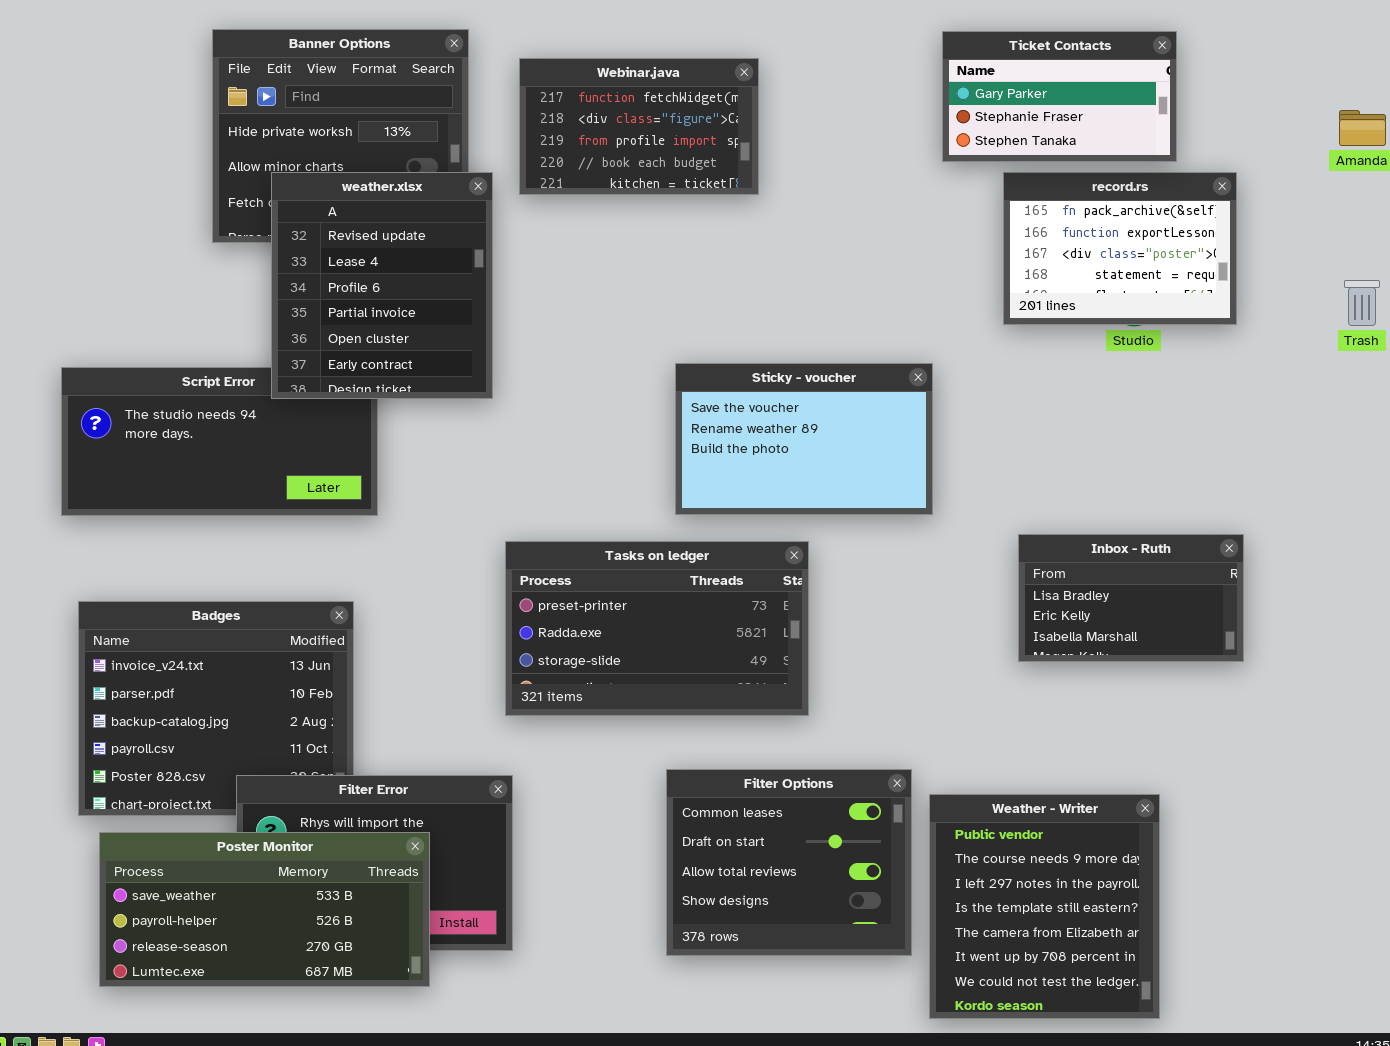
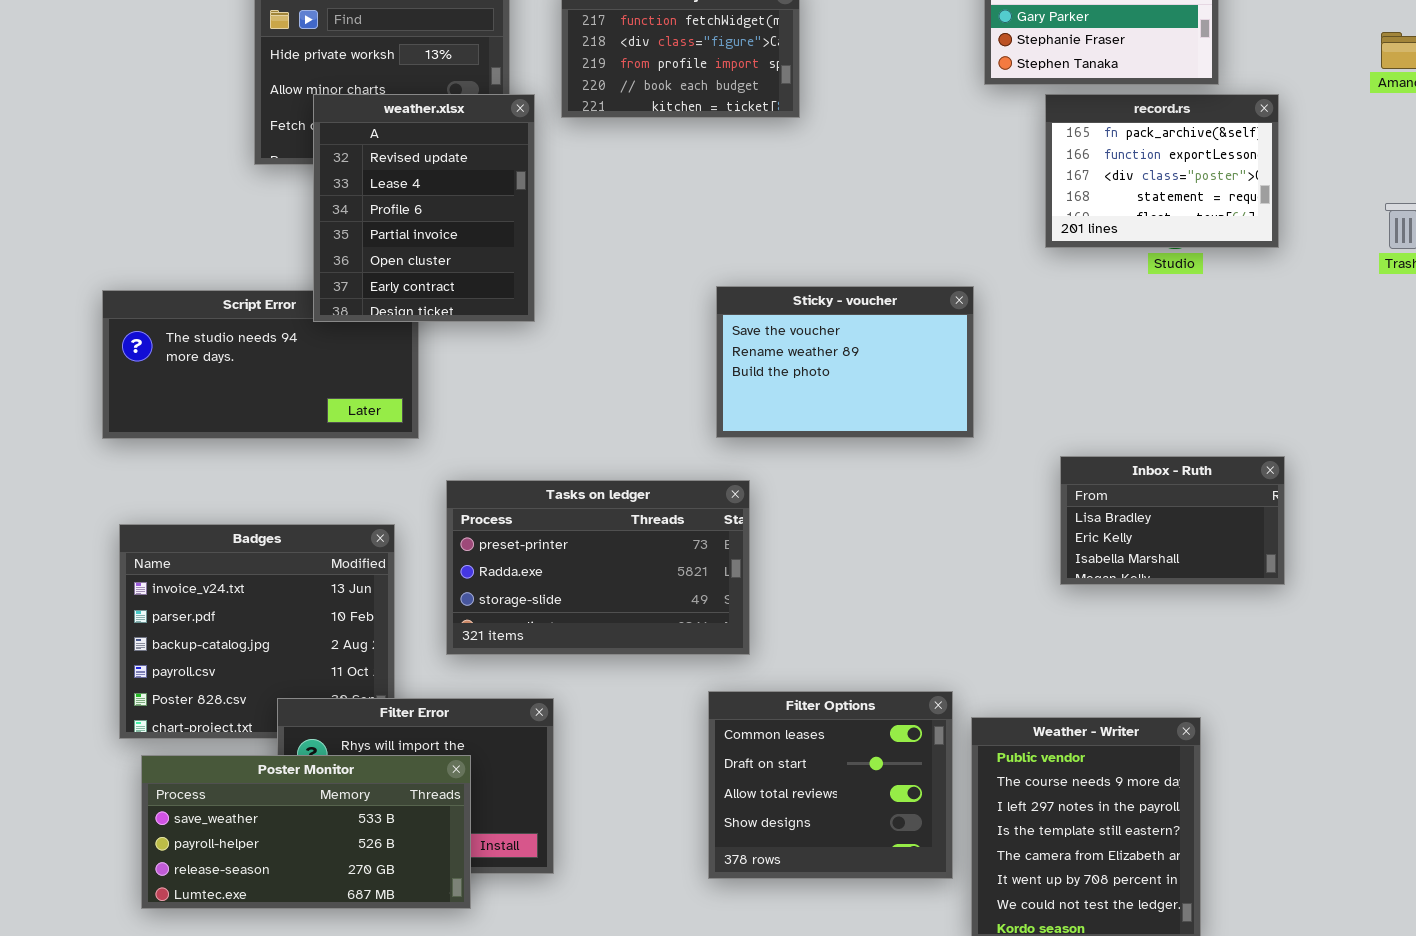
Tasks on ledger: [505,541,809,716] -> [446,480,750,655], moved

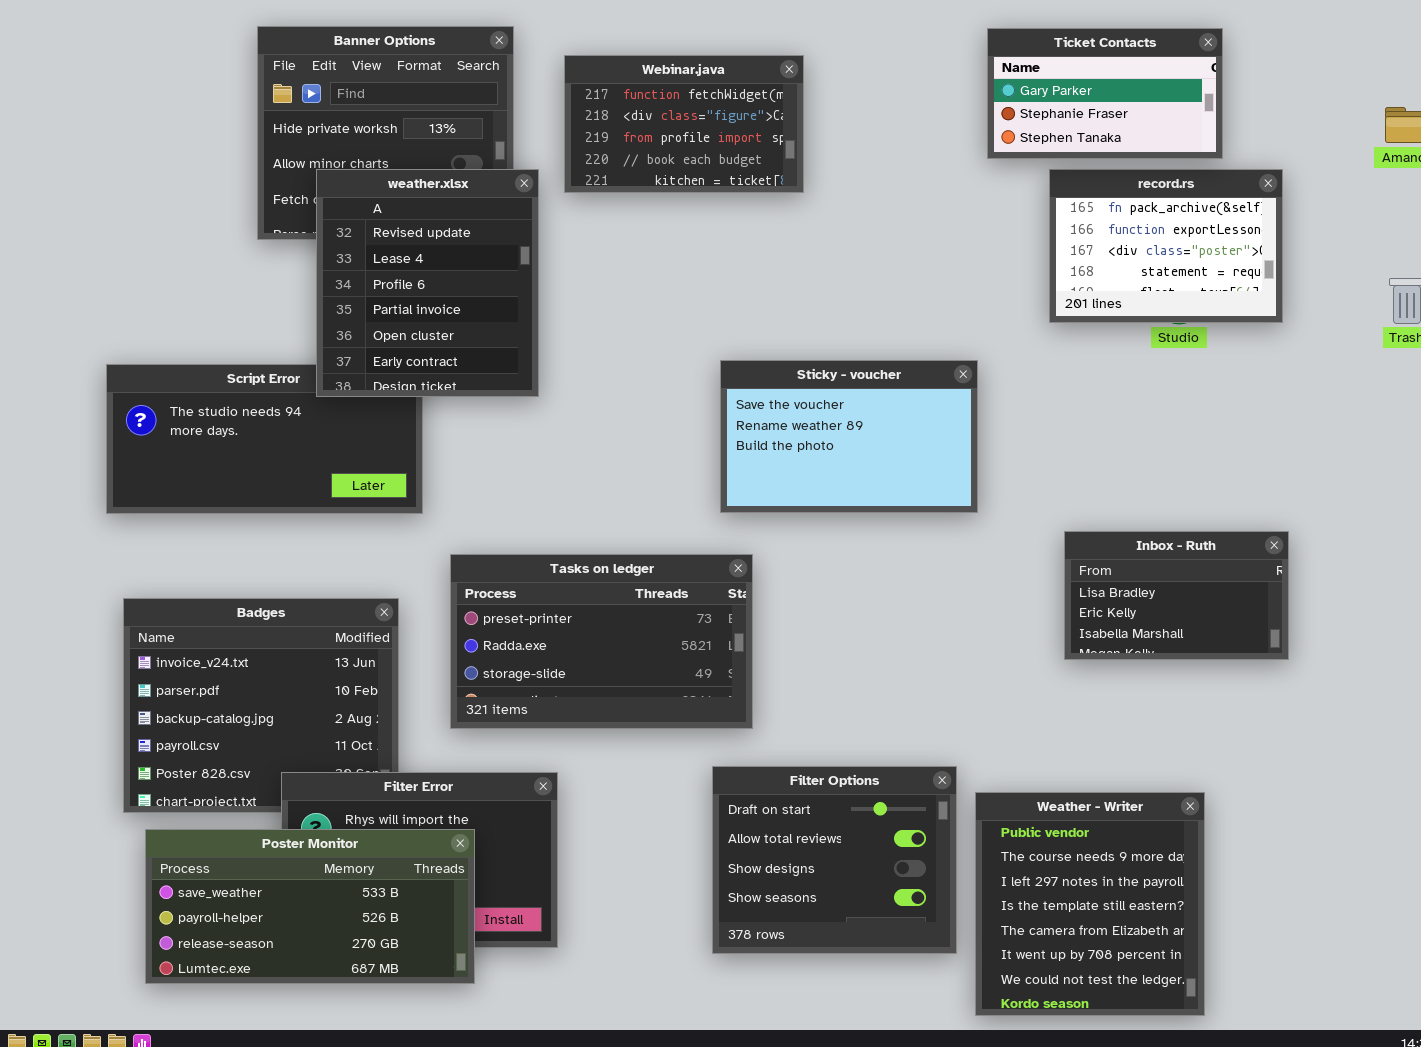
Filter Options: [708,691,953,879] -> [712,766,957,954], scrolled down 1 row

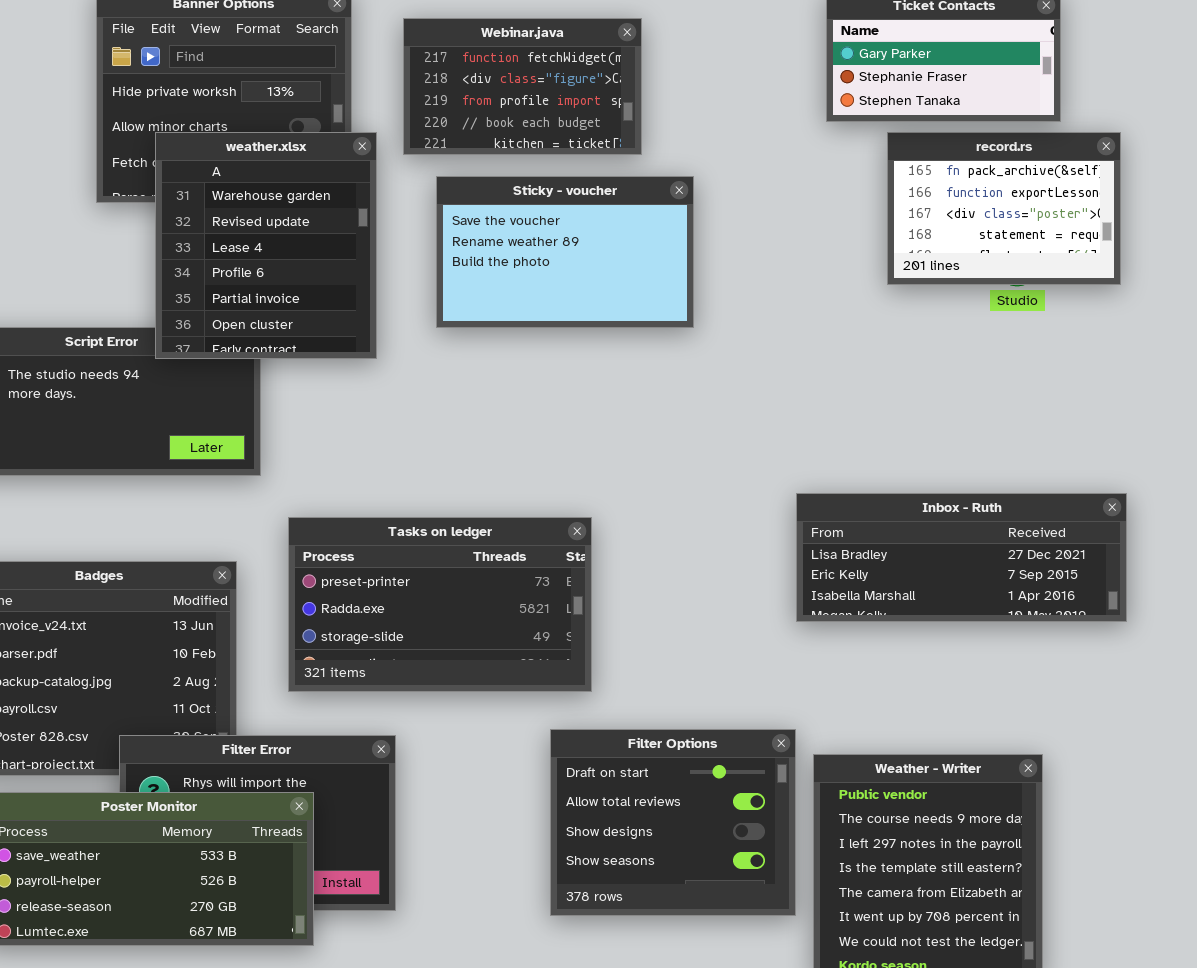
weather.xlsx: [316,169,539,397] -> [155,132,377,359], scrolled up 1 row
Sticky - voucher: [720,360,978,513] -> [436,176,694,328], moved
Inbox - Ruth: [1064,531,1289,660] -> [796,493,1127,622], resized

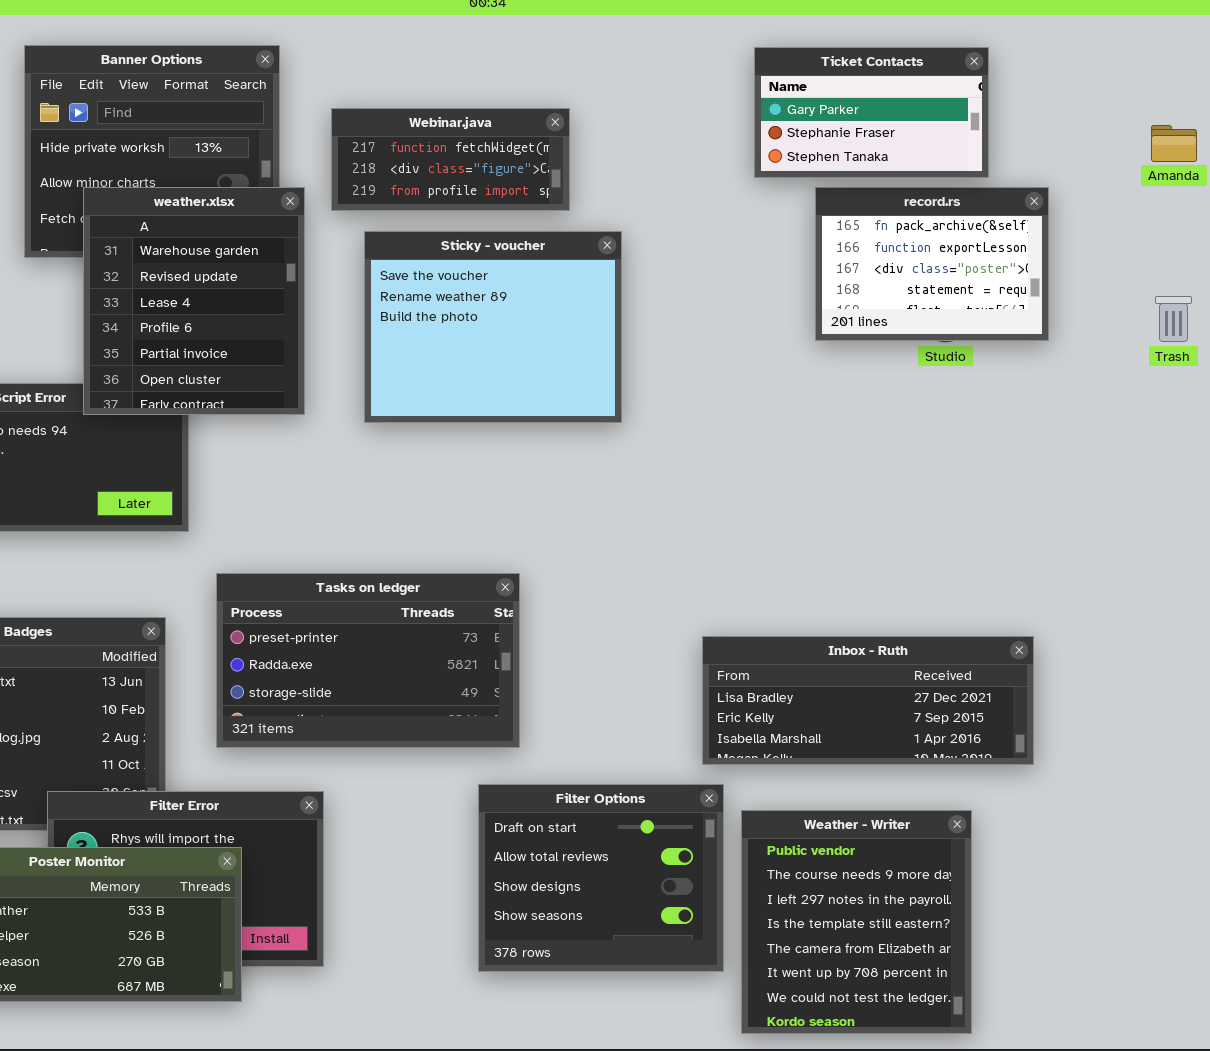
Webinar.java: [403,18,642,155] -> [331,108,570,211], resized
Sticky - voucher: [436,176,694,328] -> [364,231,622,423], resized
Inbox - Ruth: [796,493,1127,622] -> [702,636,1034,765], moved

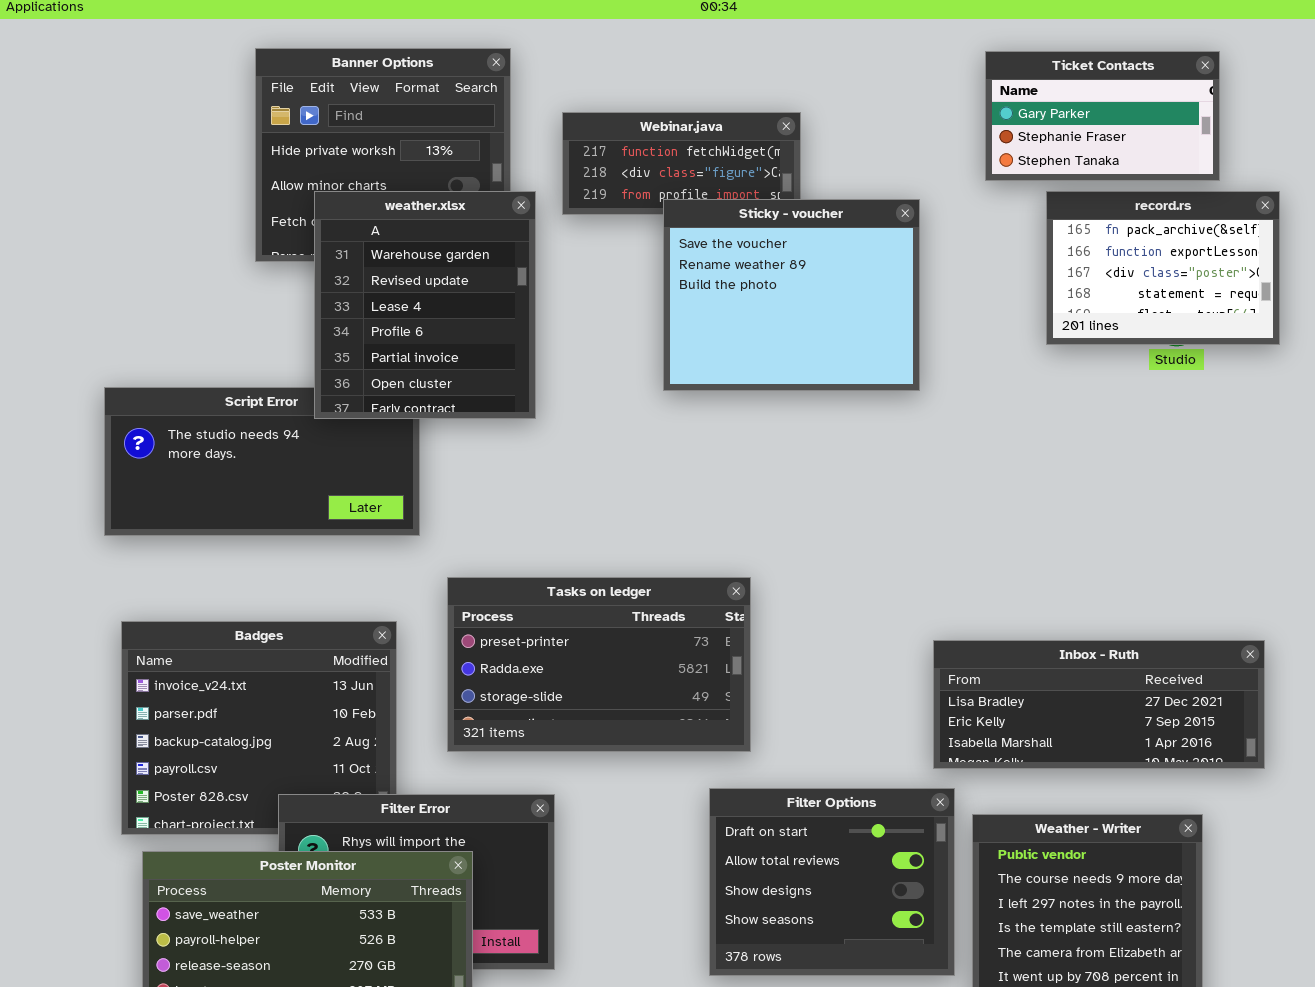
Sticky - voucher: [364,231,622,423] -> [663,199,920,391], moved

